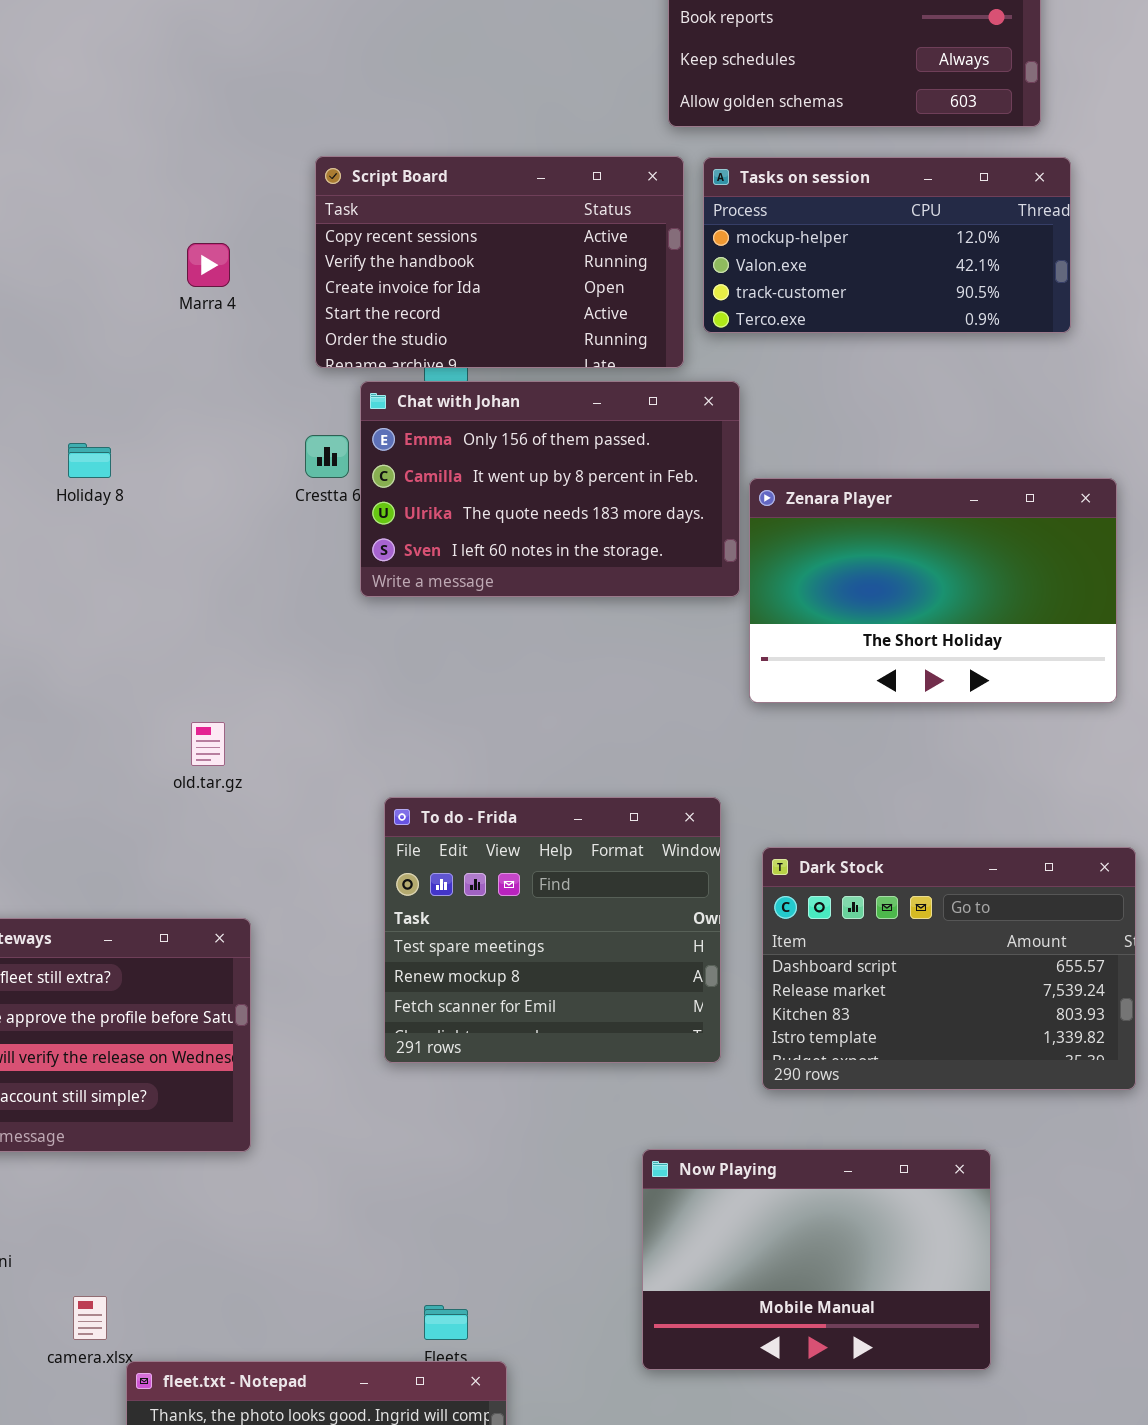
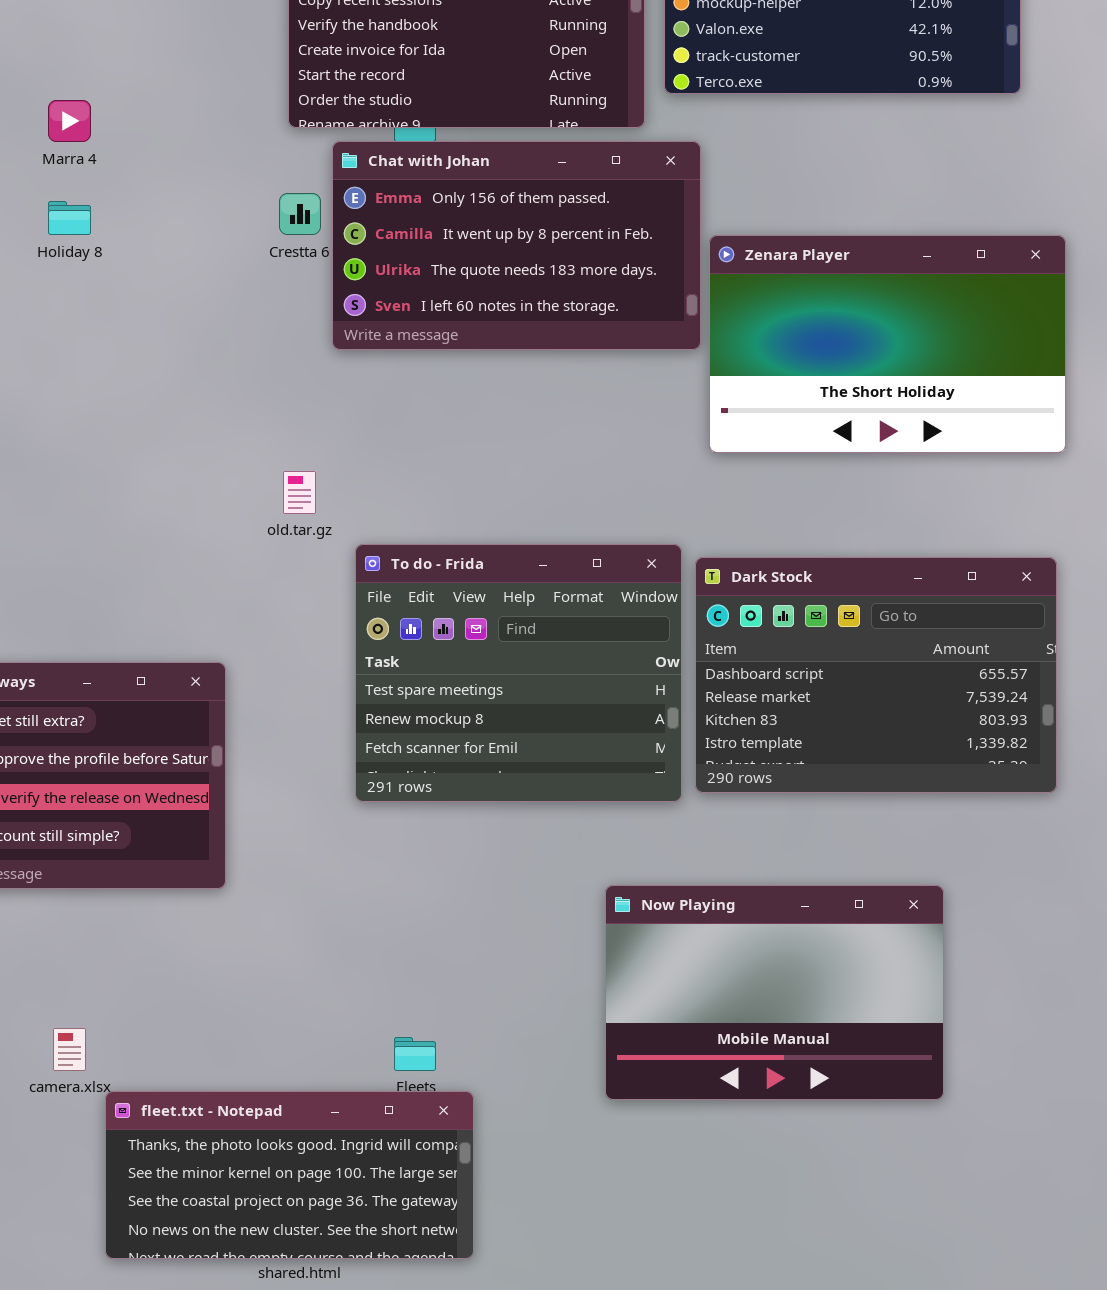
Marra 4: [187,243,230,287] -> [48,100,91,142], moved
old.tar.gz: [191,722,225,766] -> [283,471,316,514], moved
Dark Stock: [762,847,1136,1090] -> [695,557,1057,793], moved

